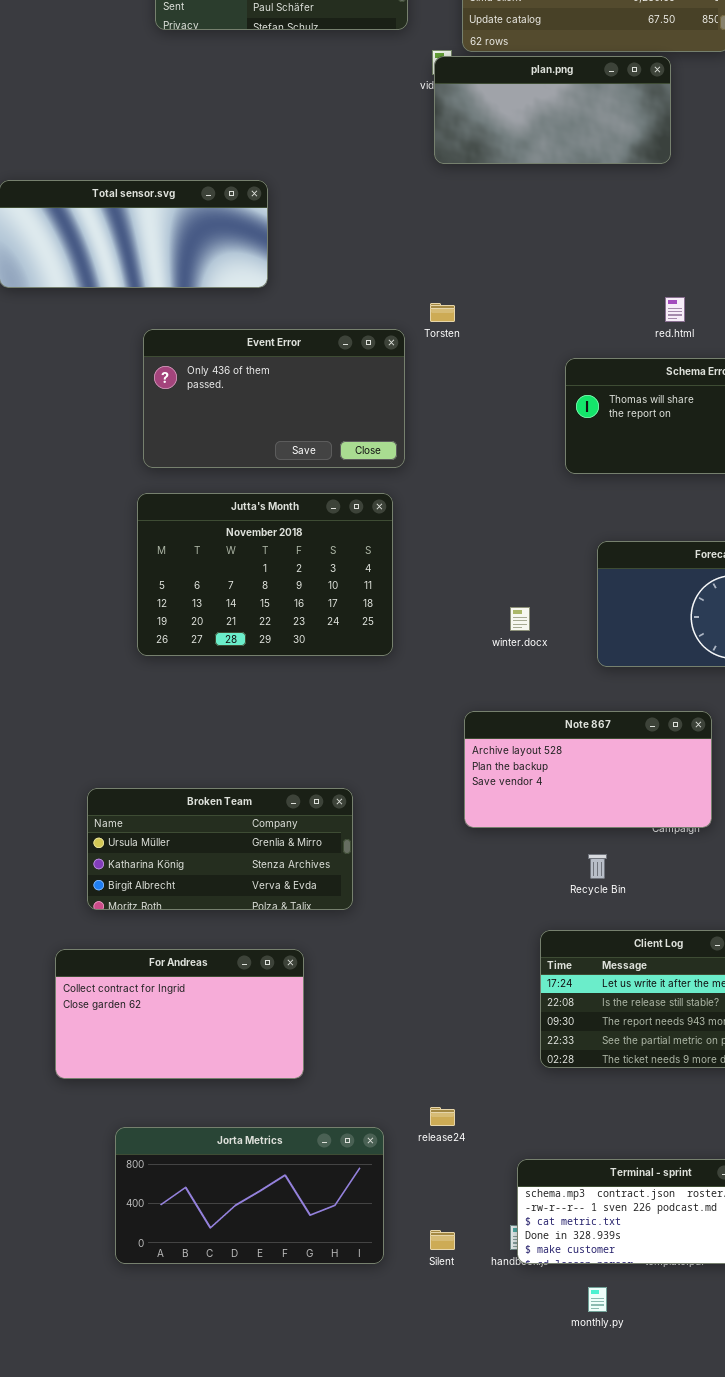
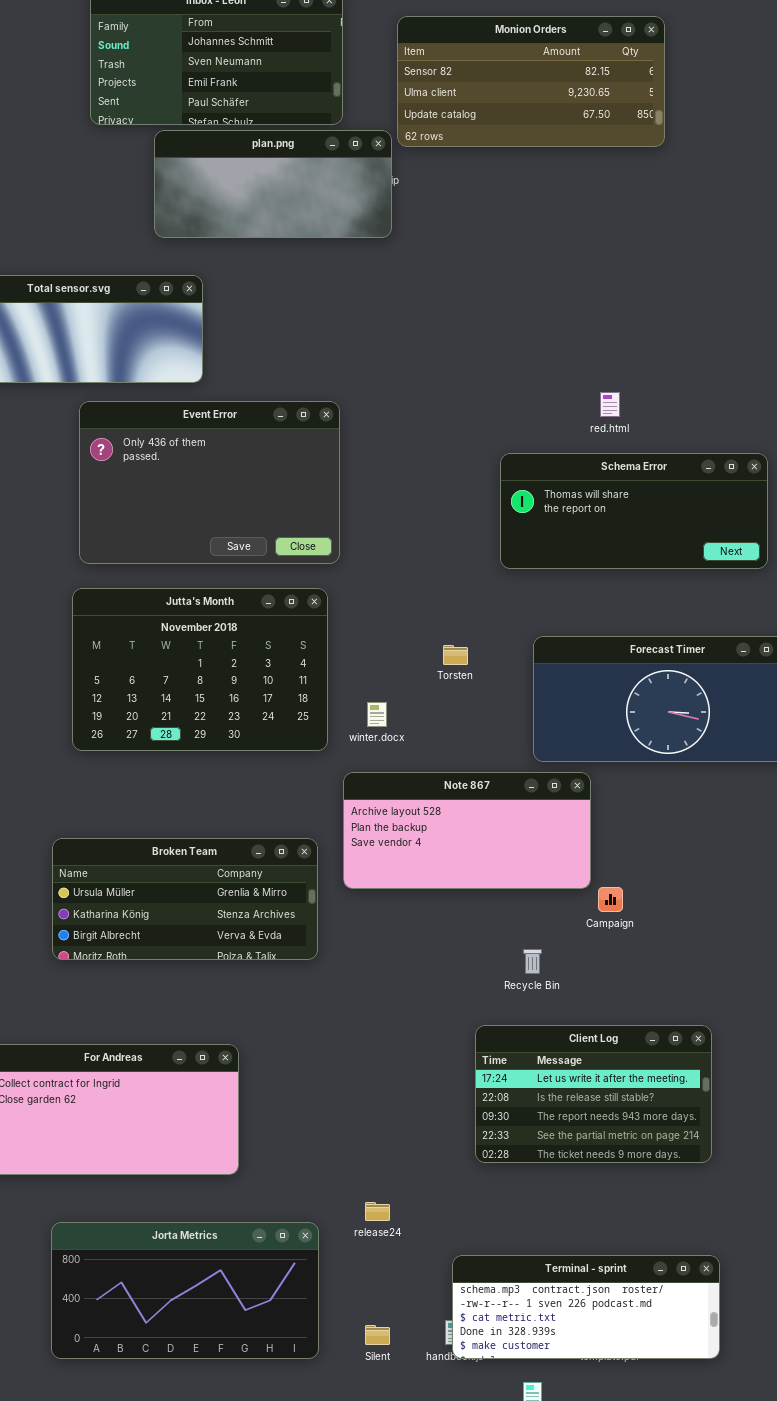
plan.png: [434,56,671,164] -> [154,130,392,238], moved
Torsten: [430,303,455,322] -> [443,645,468,665], moved
Event Error: [143,329,405,468] -> [79,401,340,564], resized
winter.docx: [510,607,530,631] -> [367,702,387,727], moved
Note 867: [464,711,712,828] -> [343,772,591,889], moved
Broken Team: [87,788,353,910] -> [52,838,318,960], moved

